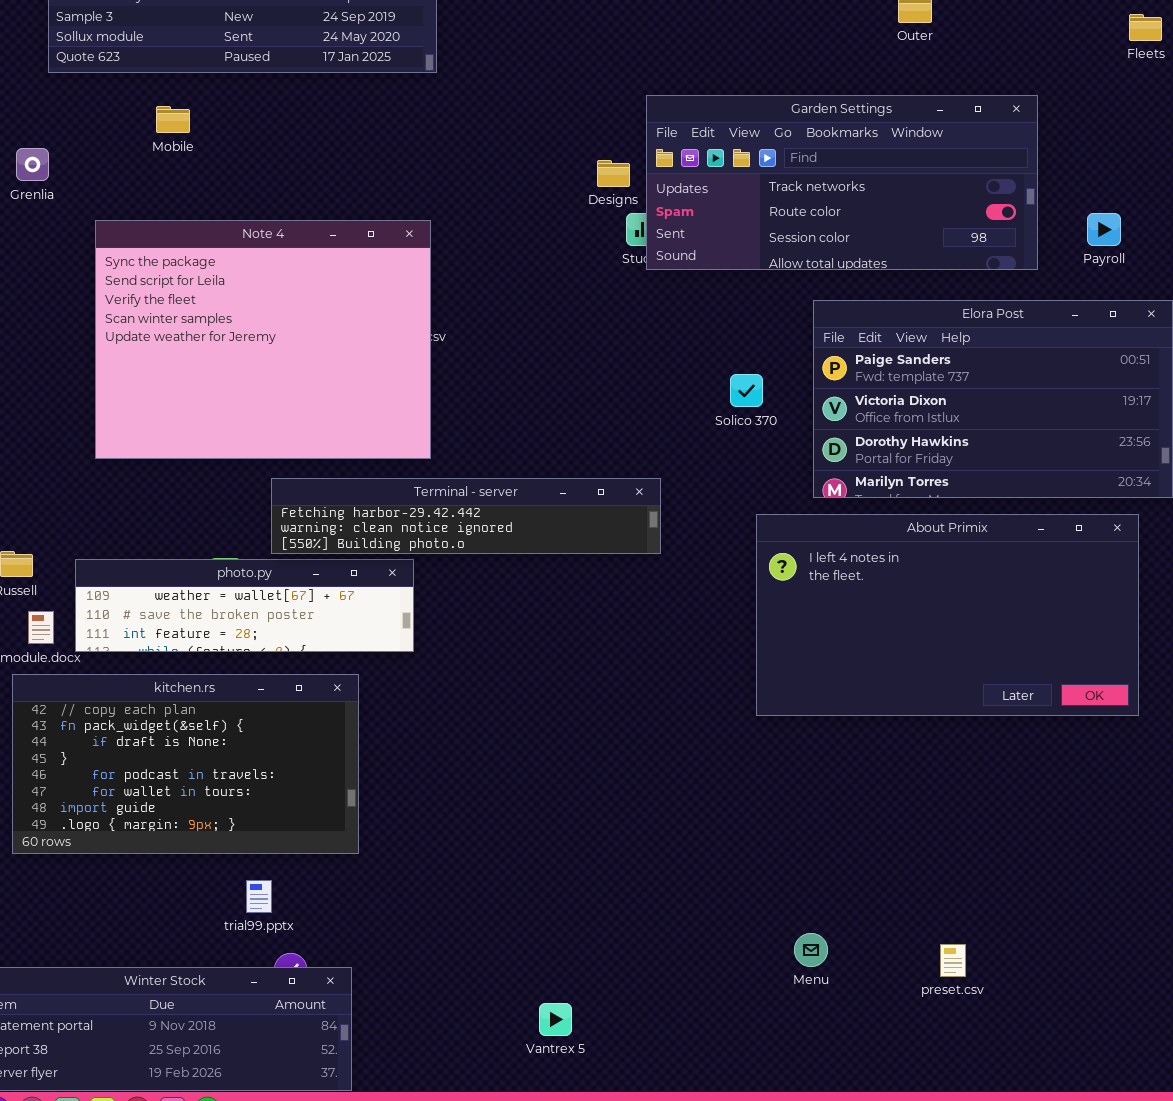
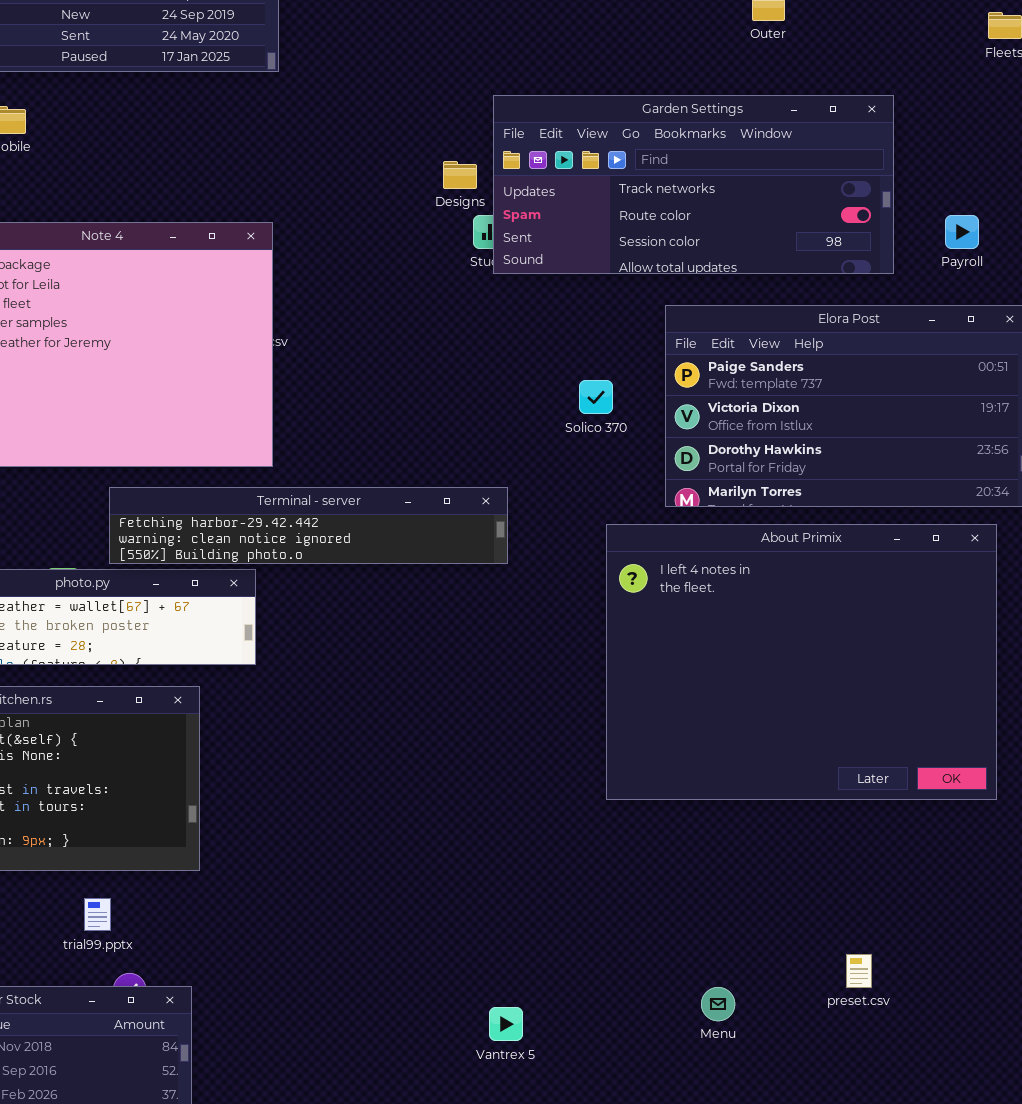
About Primix: [756,514,1139,716] -> [606,524,997,800], resized
Menu: [794,933,828,967] -> [701,987,735,1021], moved
preset.csv: [940,944,966,977] -> [846,954,872,988], moved
Vantrex 5: [539,1003,572,1036] -> [489,1007,523,1041], moved

